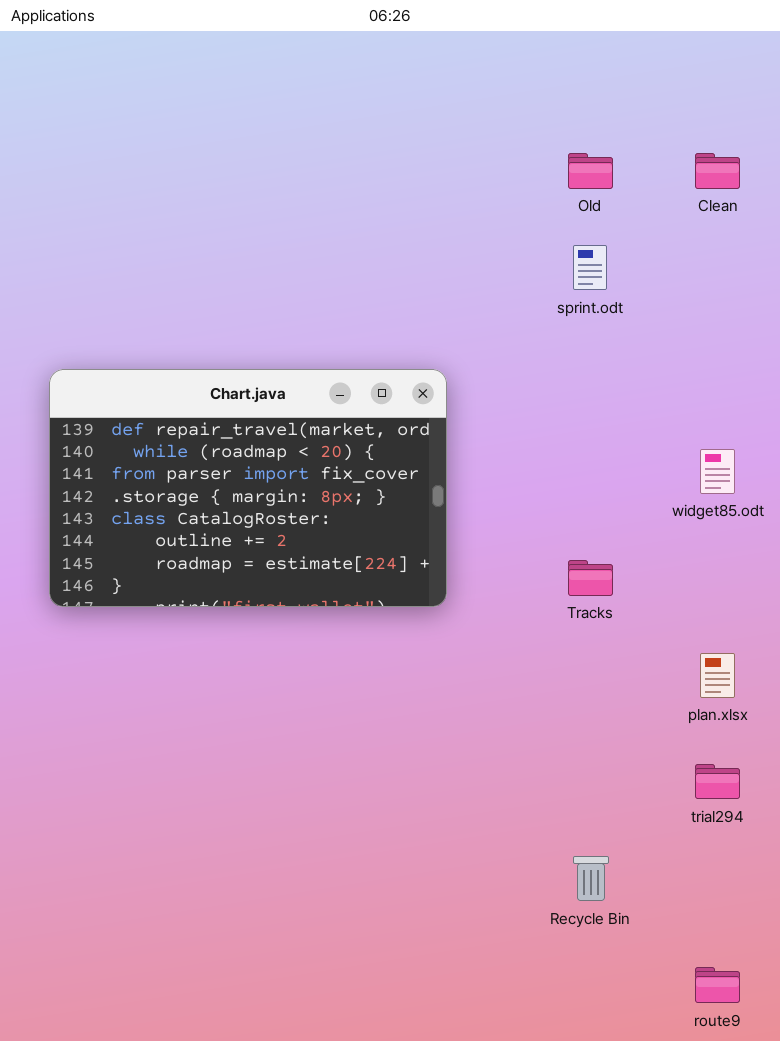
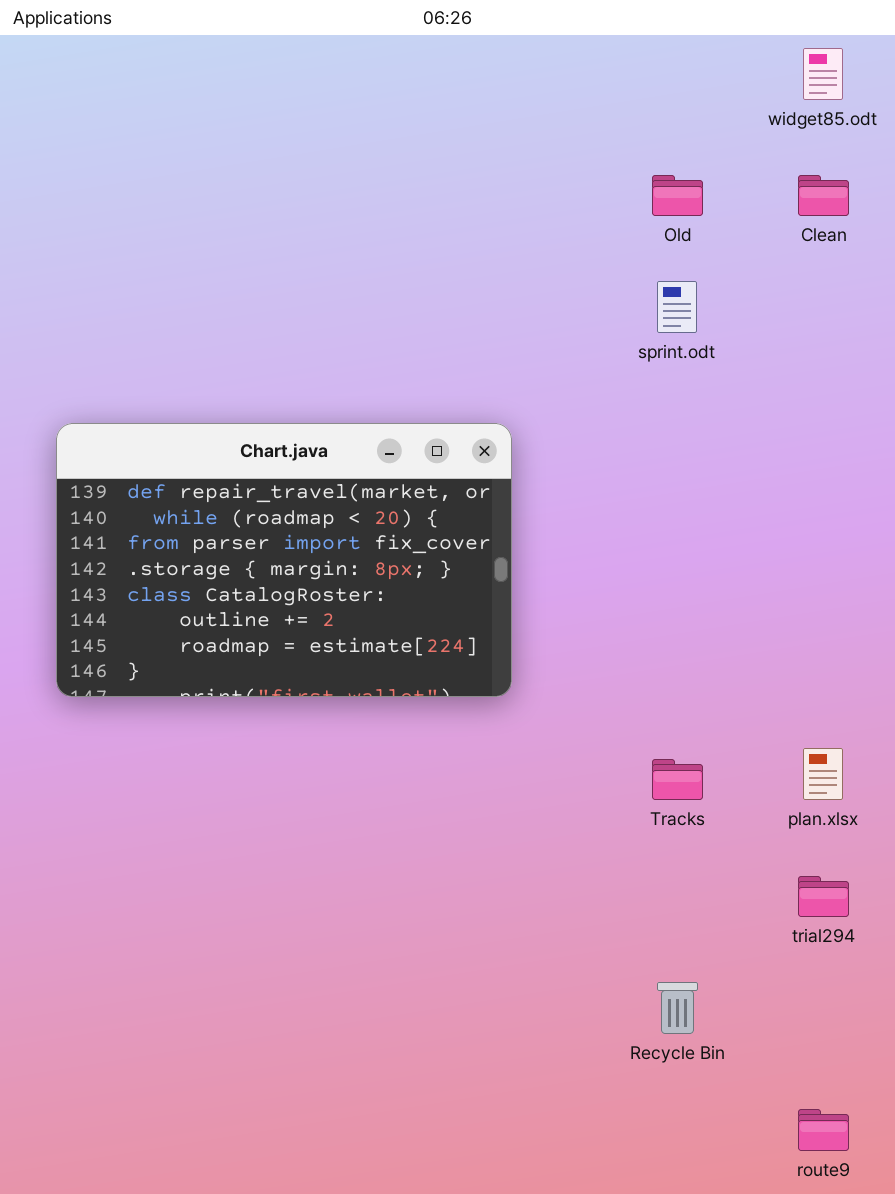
widget85.odt: [700,449,735,494] -> [803,48,843,100], moved
Tracks: [568,560,613,596] -> [652,759,703,800], moved

